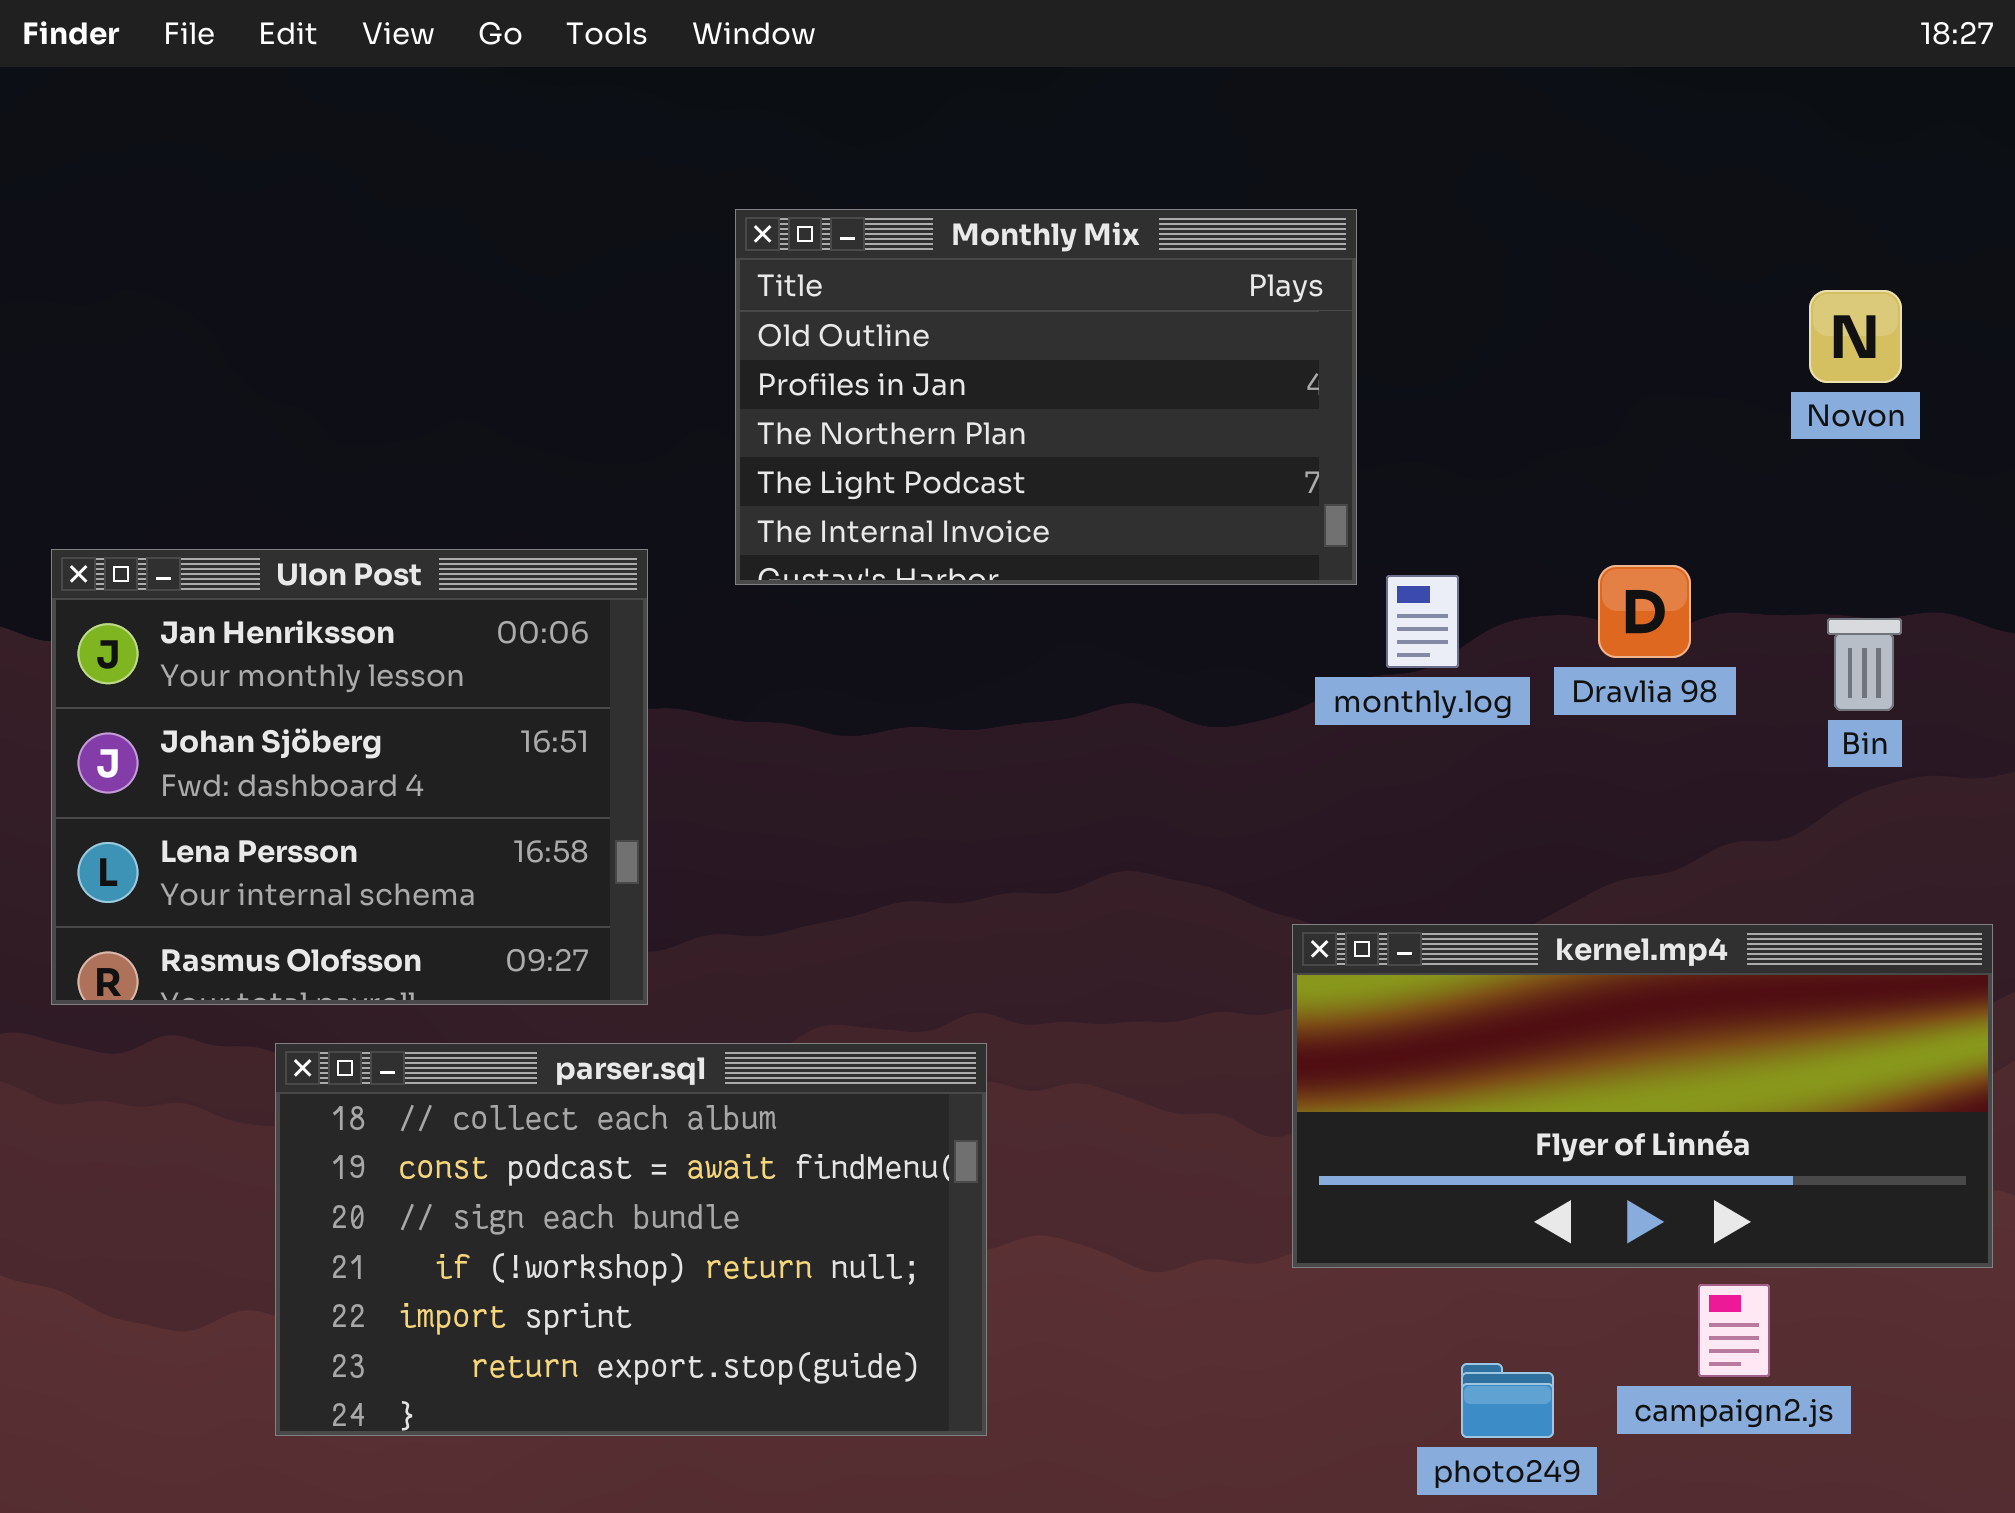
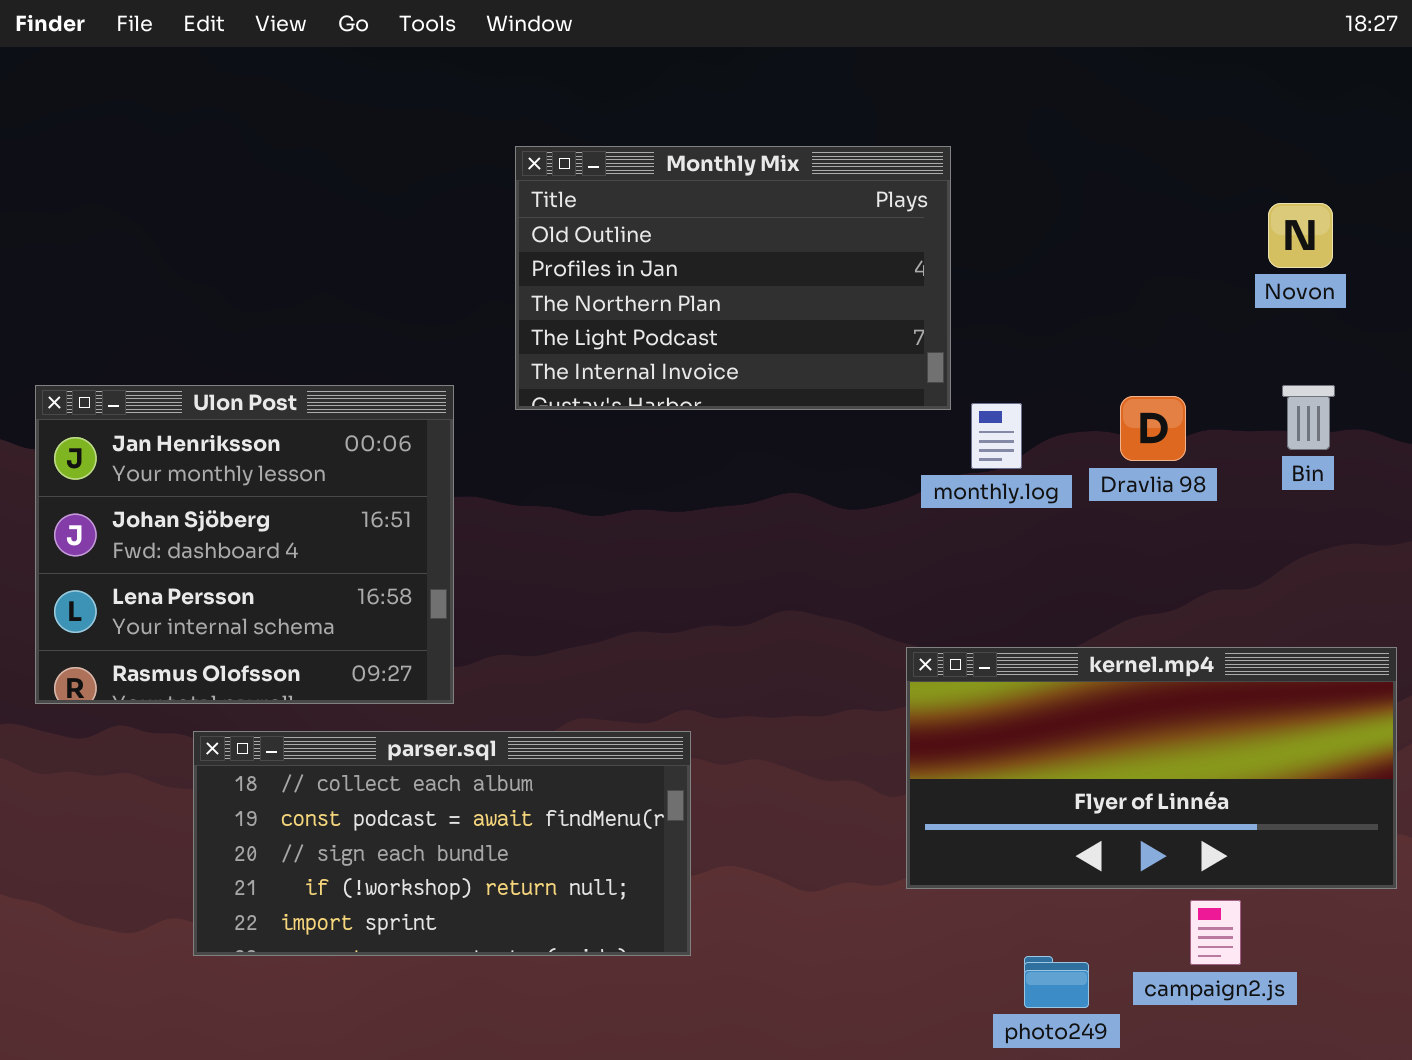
Bin: [1827,618,1902,711] -> [1282,385,1335,450], moved
parser.sql: [275,1043,987,1436] -> [193,731,691,956], resized

